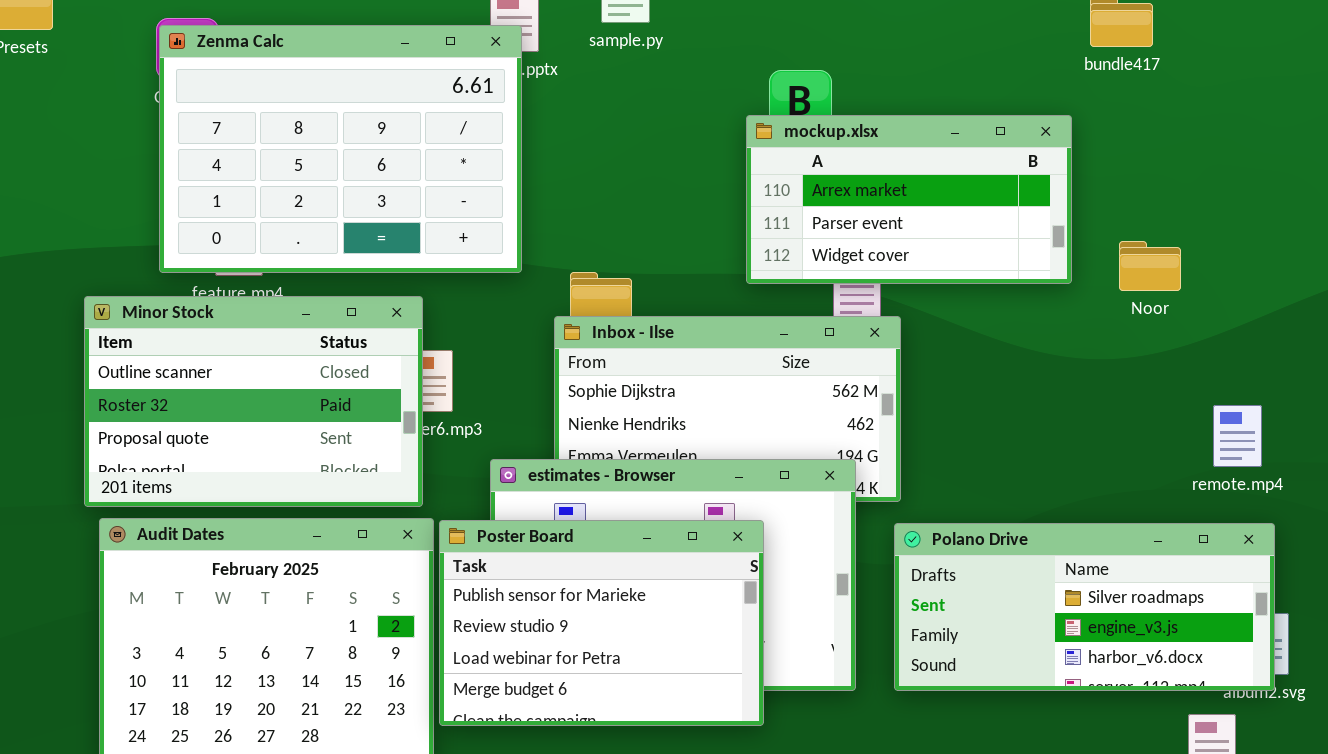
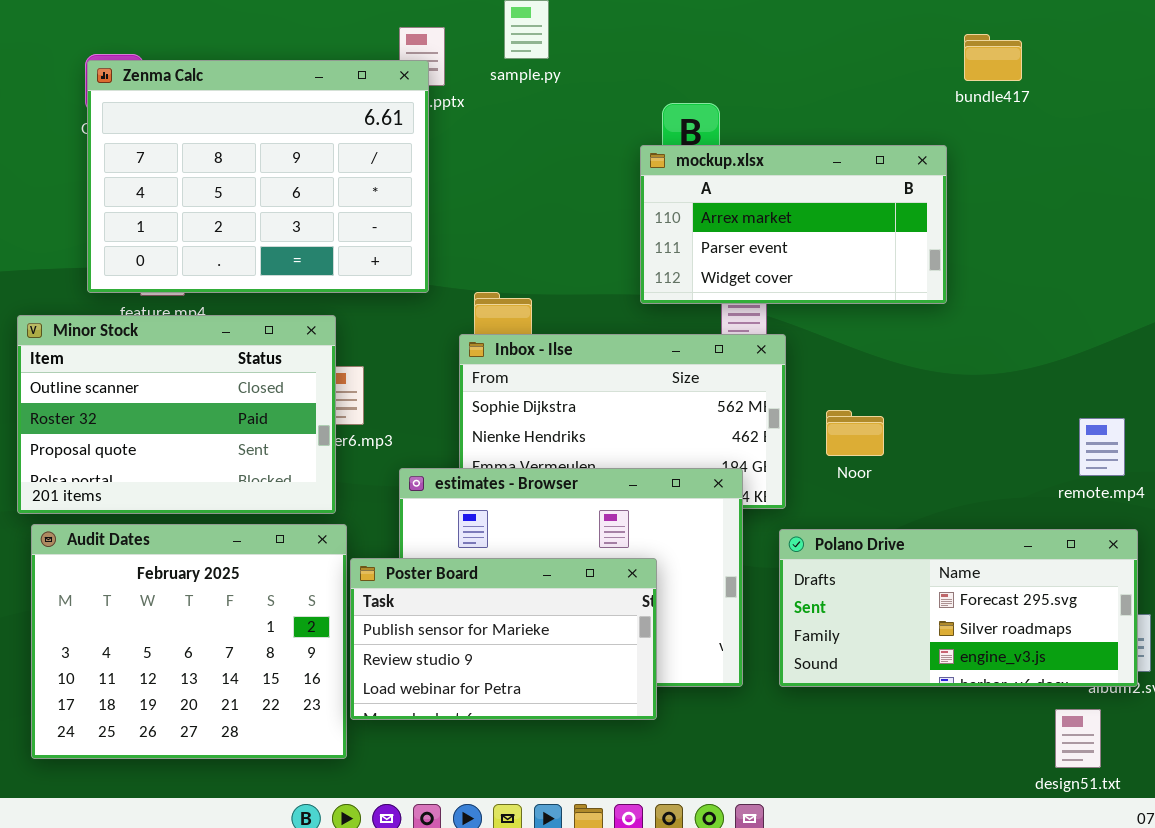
Noor: [1119,241,1181,291] -> [826,410,884,456], moved
Poster Board: [439,520,764,726] -> [350,558,657,720], resized
Polano Drive: [894,523,1275,691] -> [779,529,1138,687], scrolled up 1 row

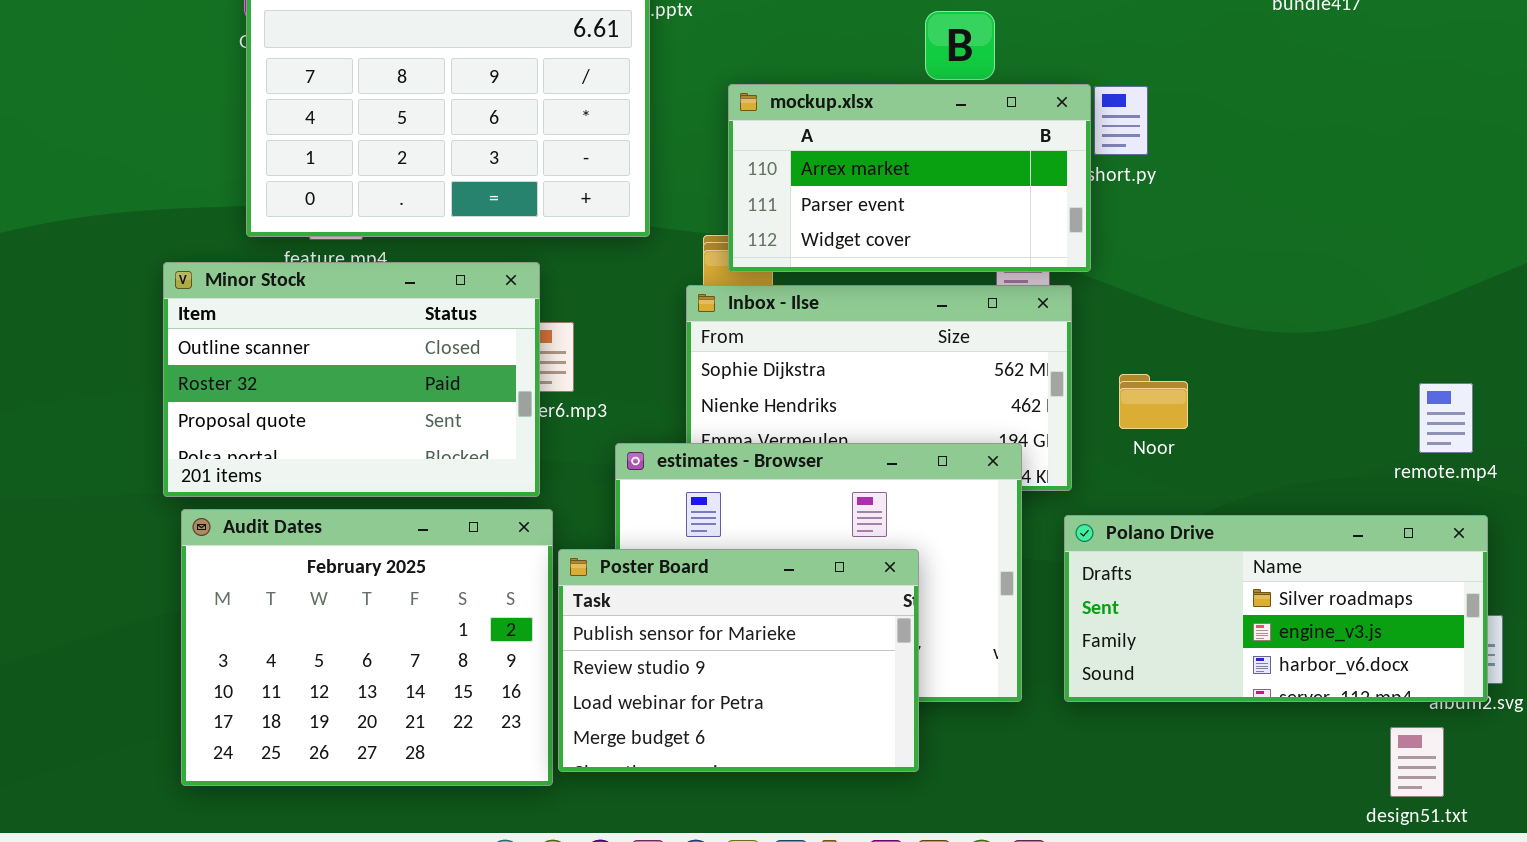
mockup.xlsx: [640,145,947,304] -> [728,84,1091,272], moved
Polano Drive: [779,529,1138,687] -> [1064,515,1488,702], scrolled down 1 row
Poster Board: [350,558,657,720] -> [558,549,919,772], resized

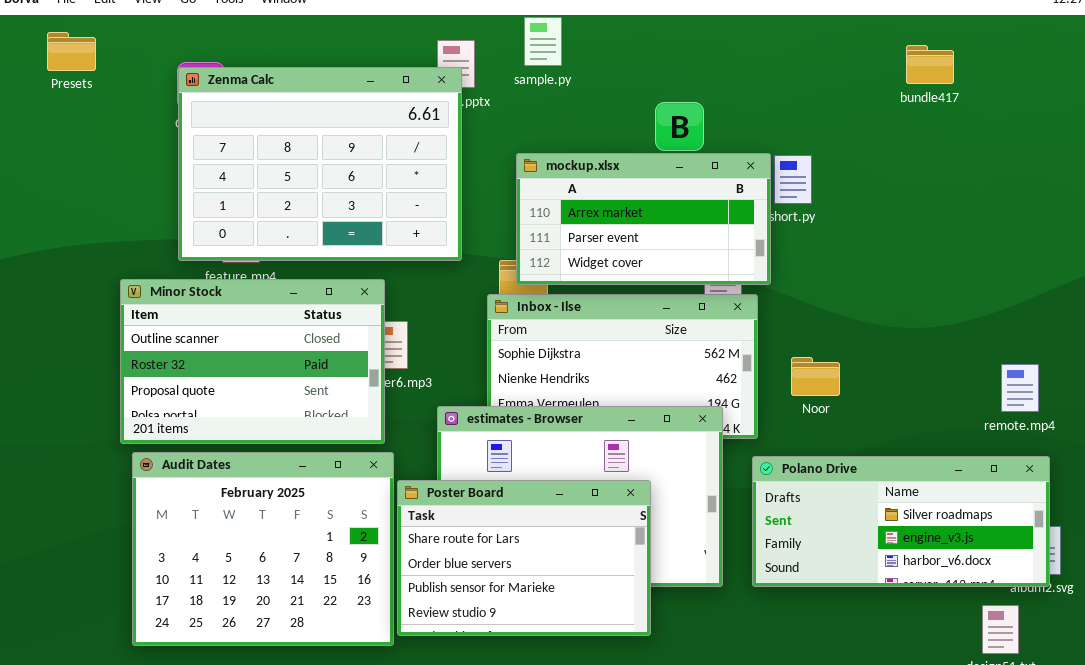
Poster Board: [558,549,919,772] -> [397,480,651,636], scrolled up 2 rows

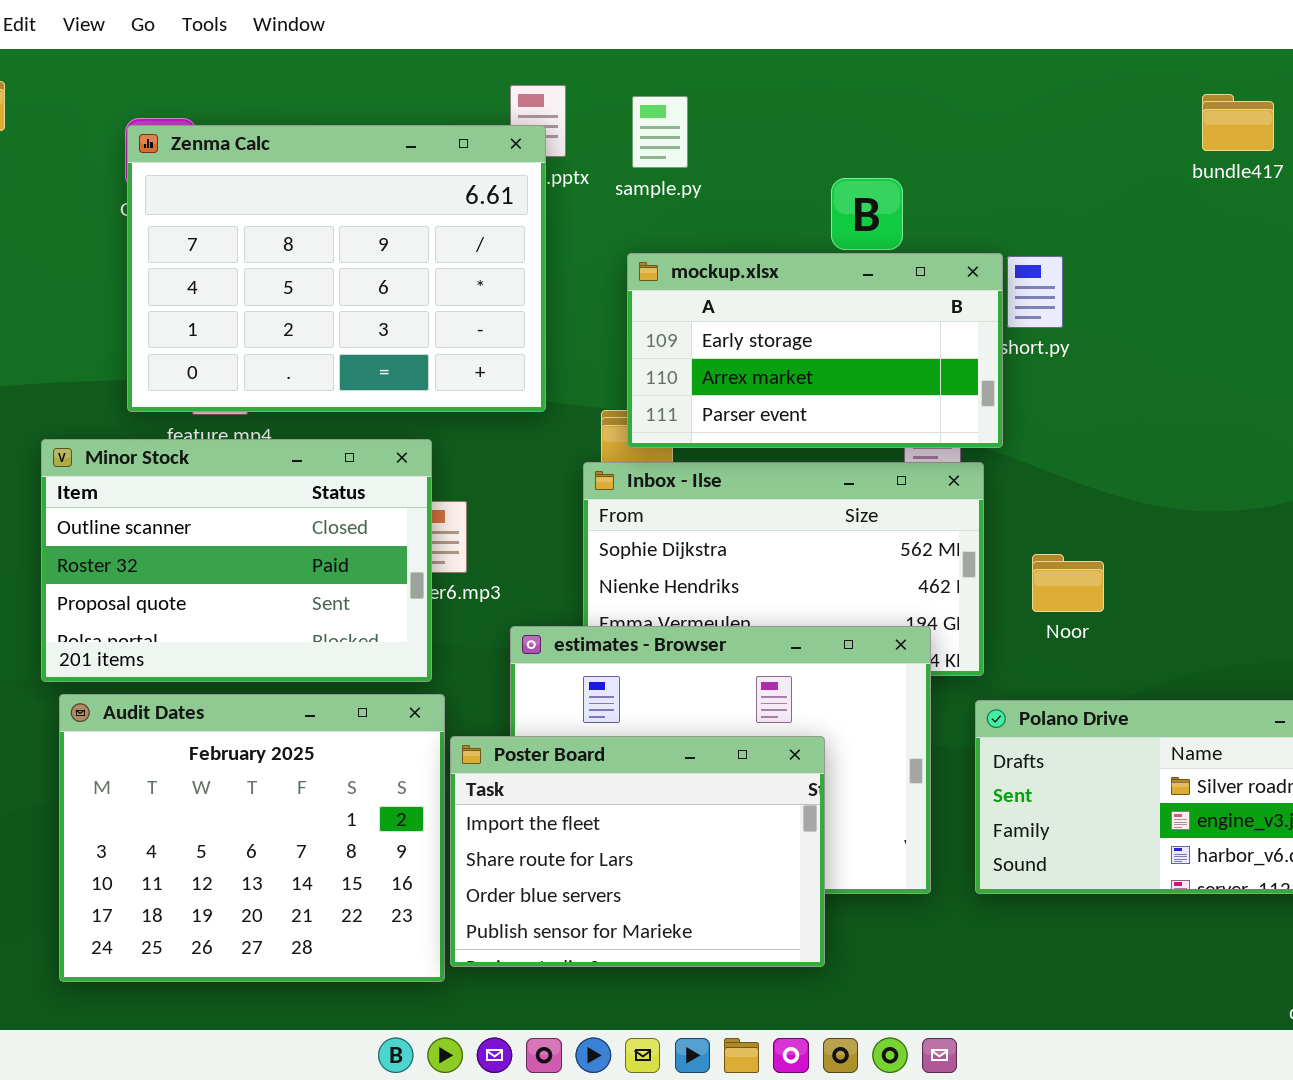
sample.py: [524,17,562,66] -> [632,96,688,168], moved
mockup.xlsx: [516,153,771,285] -> [627,253,1003,448], scrolled up 1 row
Poster Board: [397,480,651,636] -> [450,736,825,967], scrolled up 1 row

